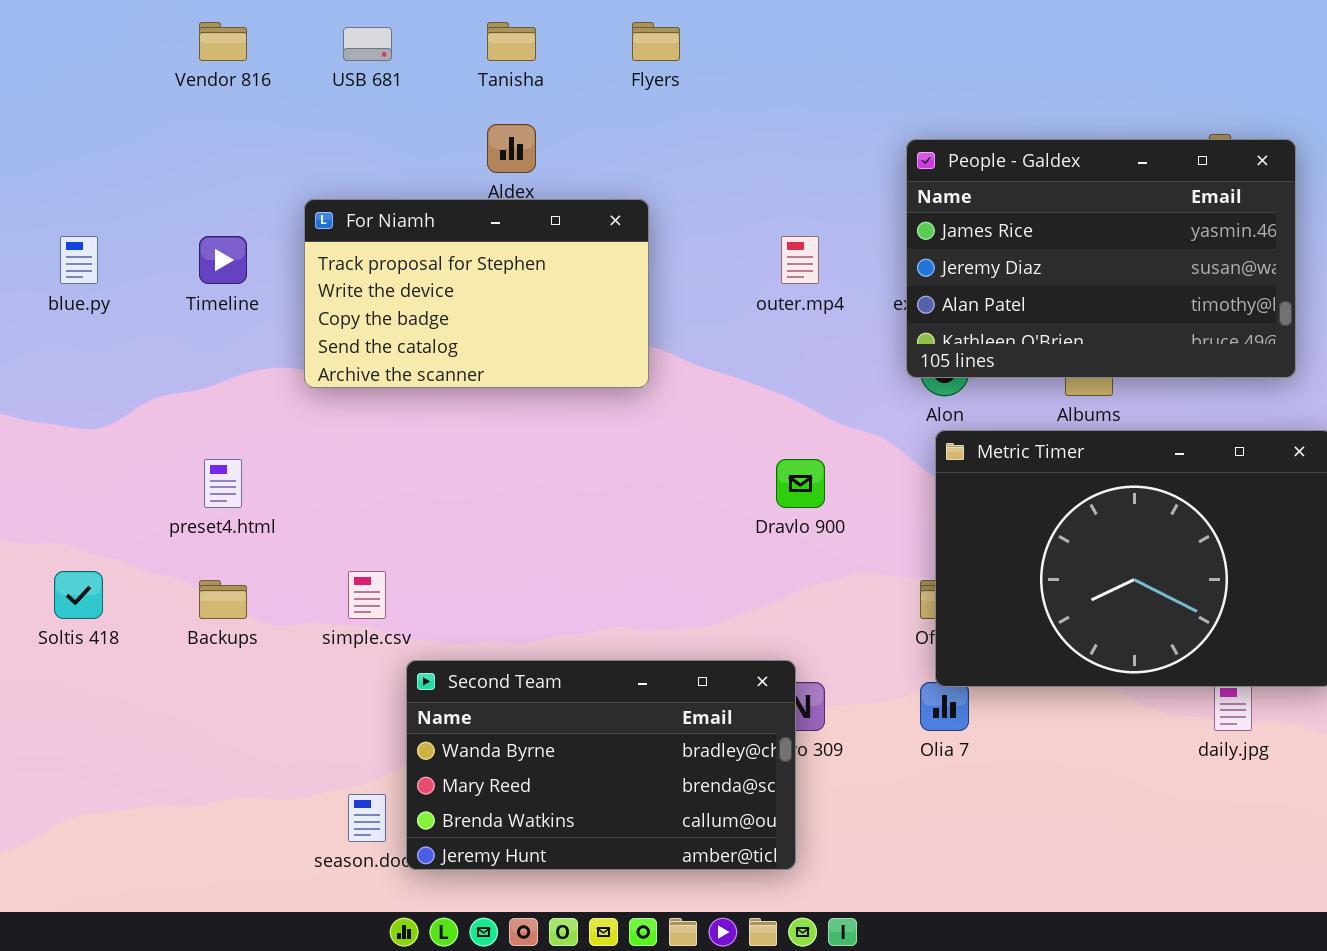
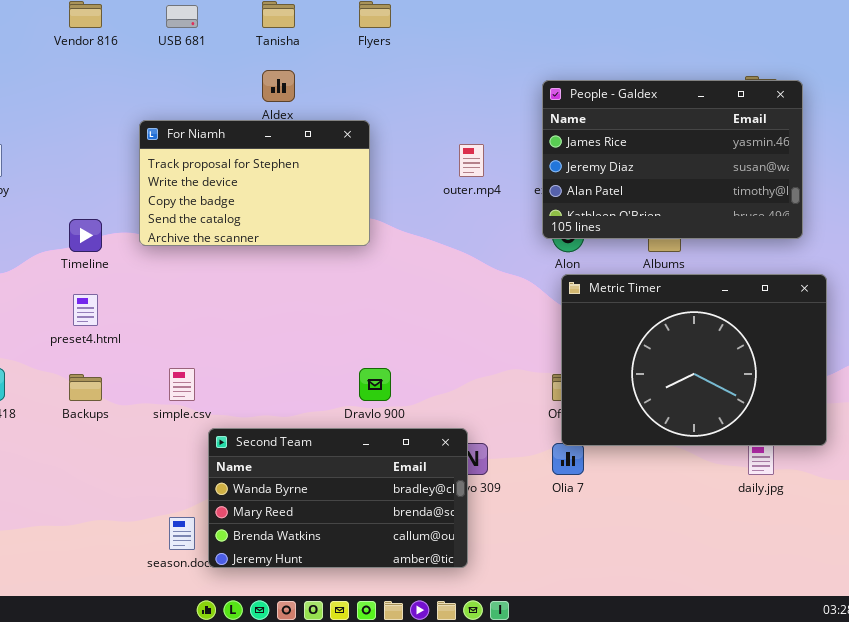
Timeline: [199,236,247,284] -> [69,219,102,252], moved
Dravlo 900: [776,459,825,508] -> [359,368,391,401], moved

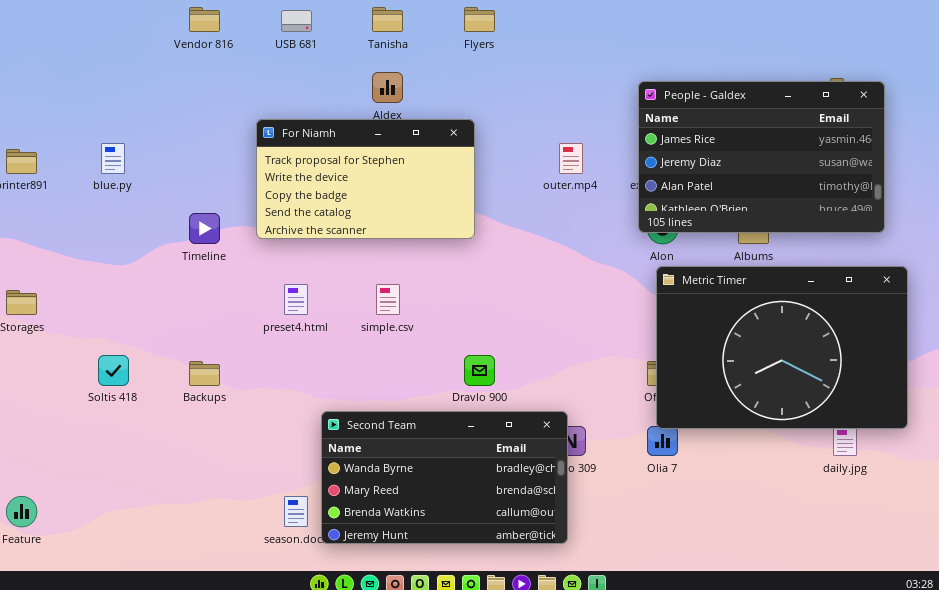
preset4.html: [73,294,98,326] -> [284,284,308,315], moved
simple.csv: [169,368,195,401] -> [376,284,400,315], moved

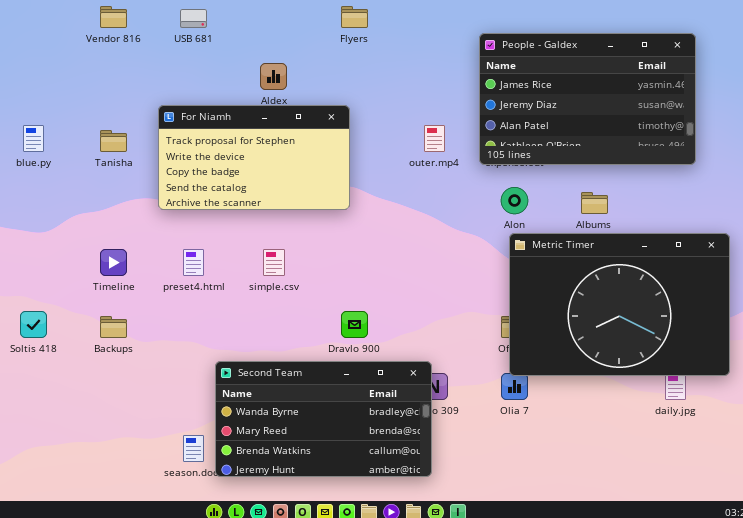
Tanisha: [372,7,403,32] -> [100,130,127,152], moved
People - Galdex: [638,81,885,233] -> [479,33,696,165], moved
Timeline: [189,213,220,244] -> [100,249,127,276], moved

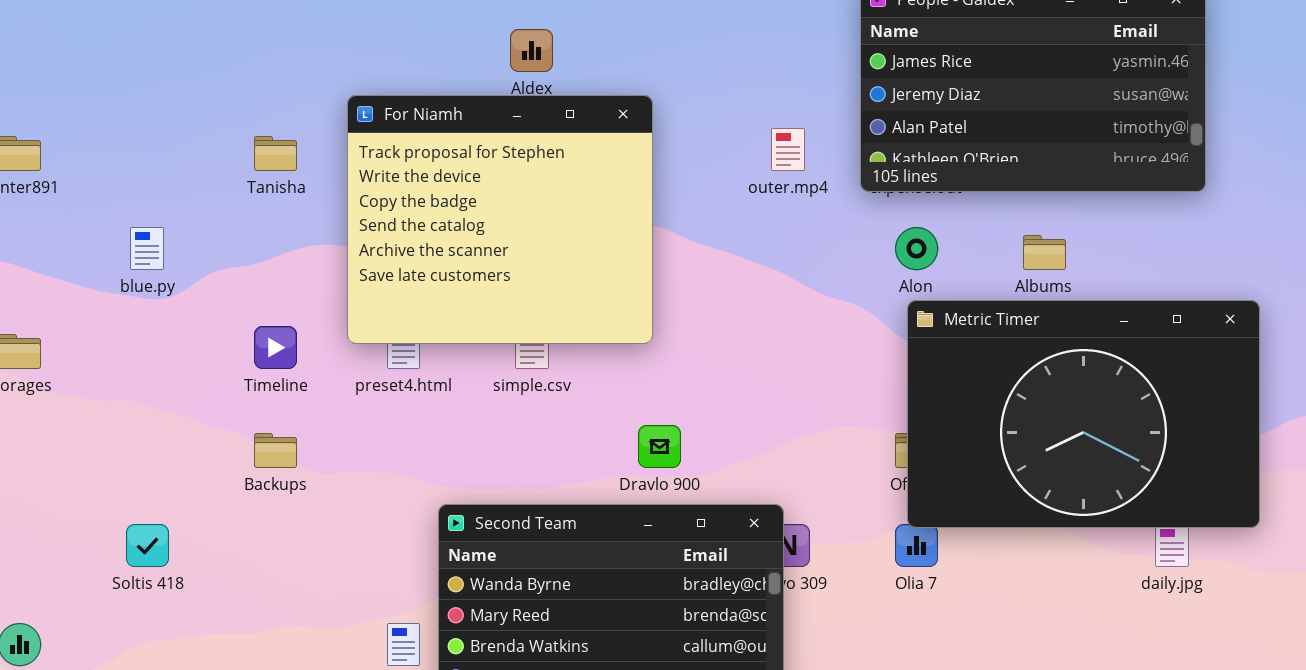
For Niamh: [158,105,350,210] -> [347,95,653,344], resized
blue.py: [23,125,44,152] -> [130,227,164,270], moved
Soltis 418: [20,311,47,338] -> [126,524,169,567], moved

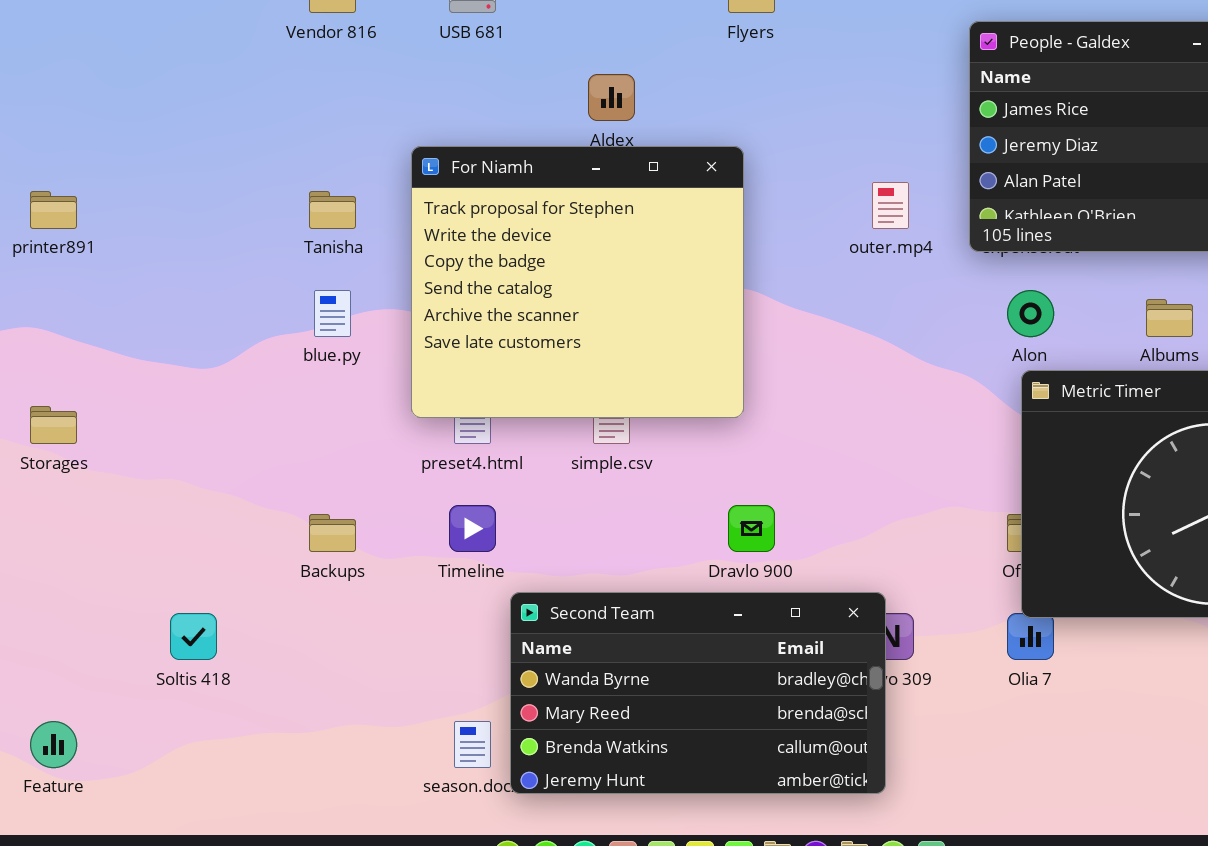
blue.py: [130,227,164,270] -> [314,290,351,337], moved
Timeline: [254,326,297,369] -> [449,505,496,552], moved

